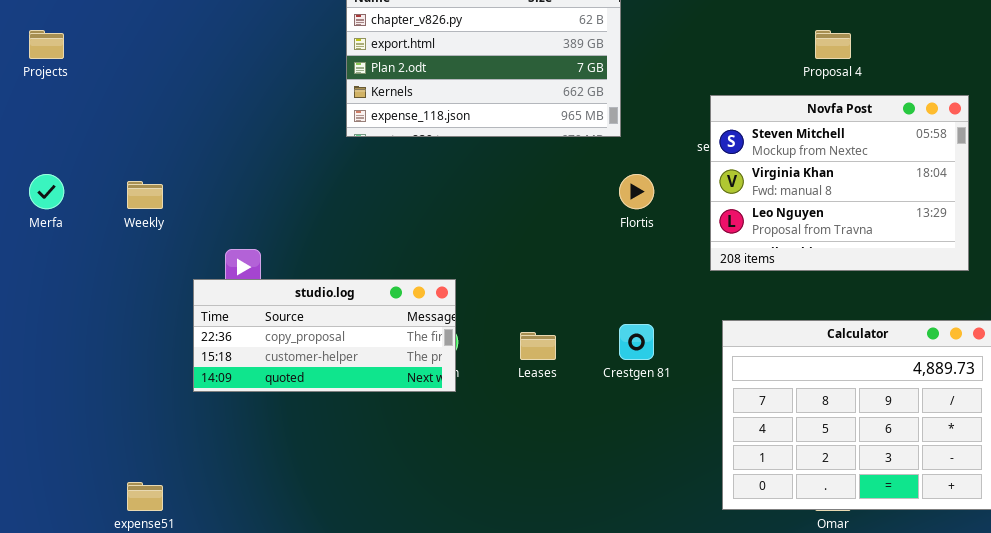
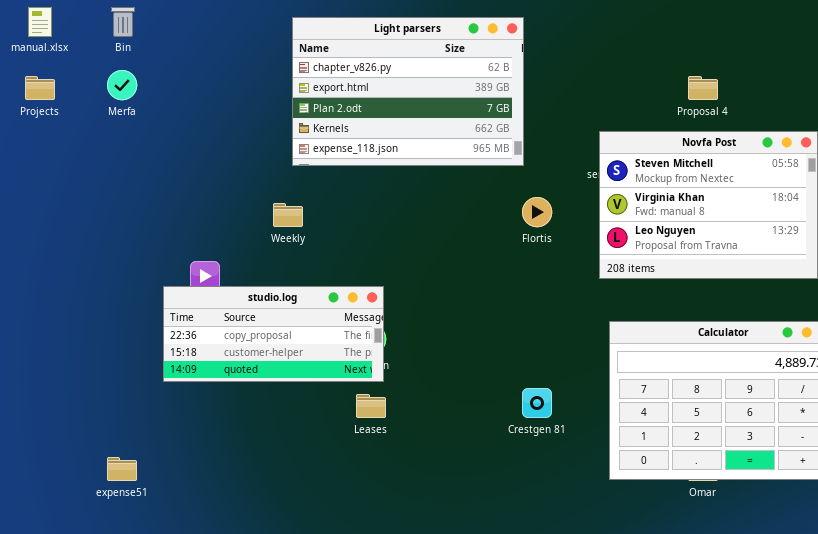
Merfa: [29,174,64,209] -> [107,70,137,100], moved
Weekly: [127,181,163,209] -> [273,203,303,227], moved
Crestgen 81: [619,324,654,360] -> [522,388,552,418], moved
Leases: [520,332,556,360] -> [356,394,386,418], moved

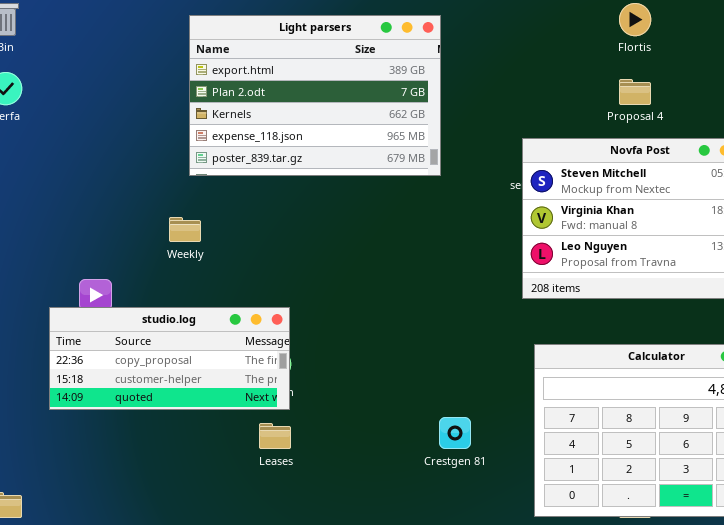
Light parsers: [292,17,524,166] -> [189,15,441,176], scrolled down 1 row
Flortis: [522,197,552,227] -> [619,3,651,36], moved

